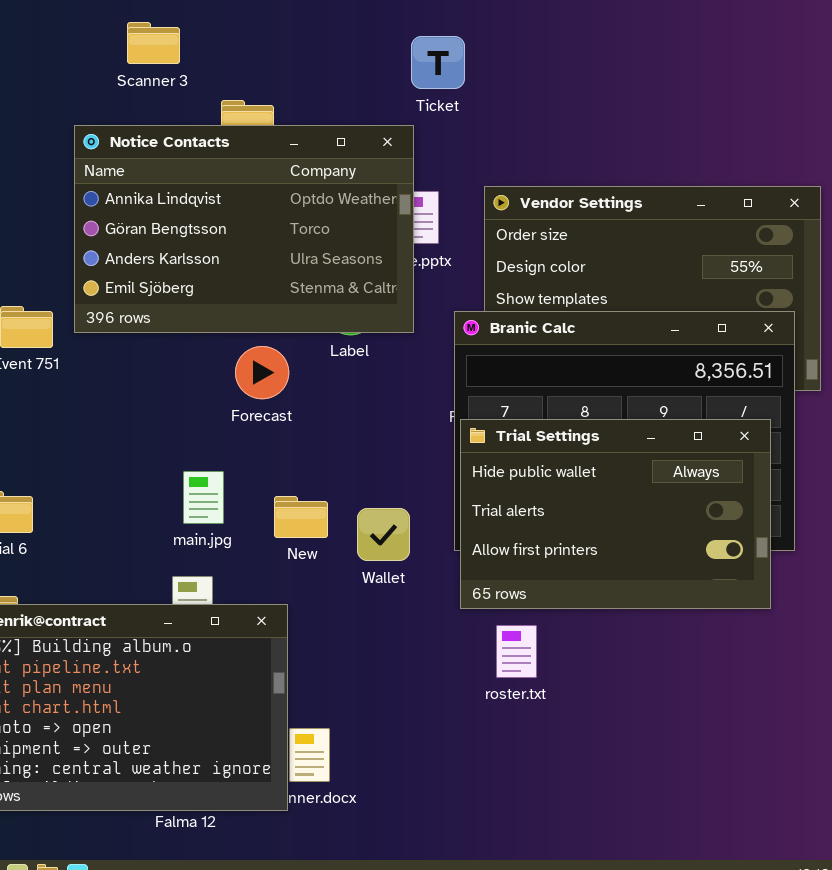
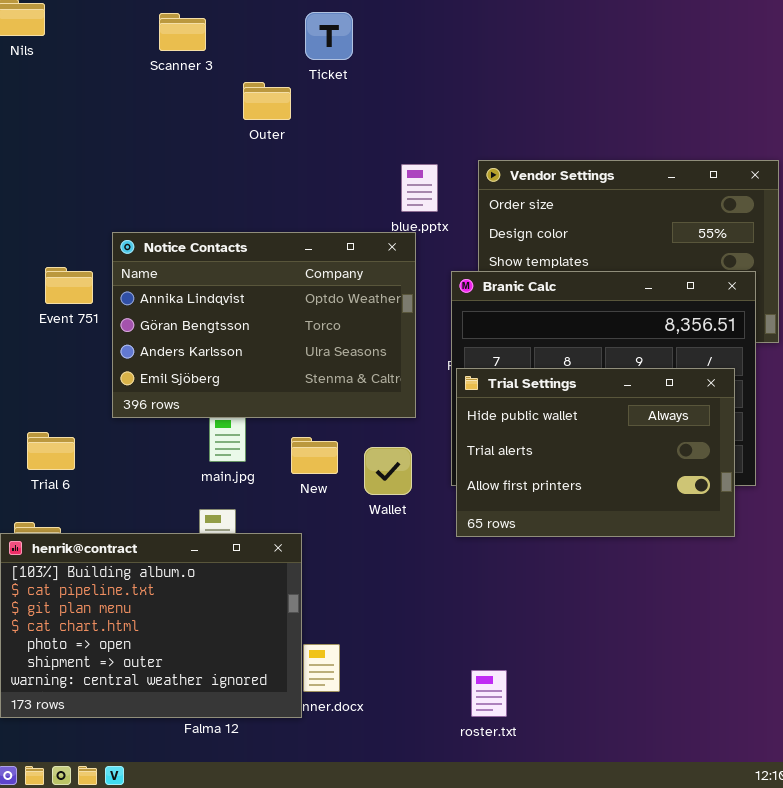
Ticket: [411,36,465,89] -> [305,12,353,60], moved
Notice Contacts: [74,125,414,333] -> [112,232,416,418], moved
roster.txt: [496,625,537,678] -> [471,670,507,717], moved

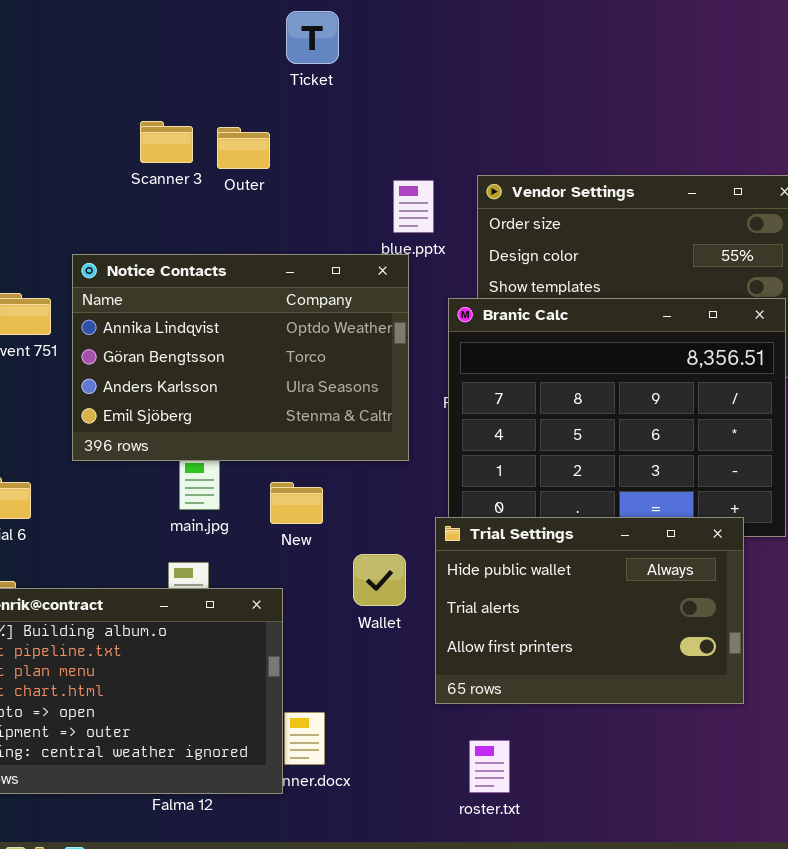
Scanner 3: [159,13,206,51] -> [140,121,193,163], moved
Outer: [243,82,291,120] -> [217,127,270,169], moved
Trial Settings: [456,368,735,537] -> [435,517,744,704], moved
Wallet: [364,447,412,495] -> [353,554,406,606], moved

